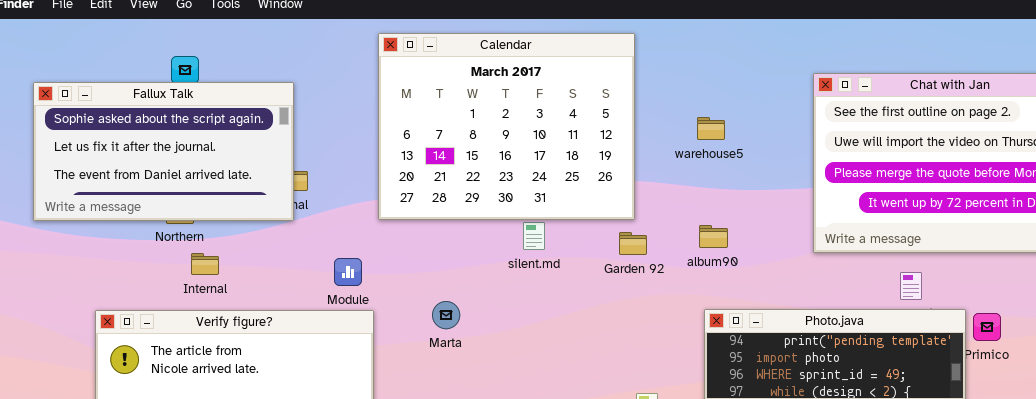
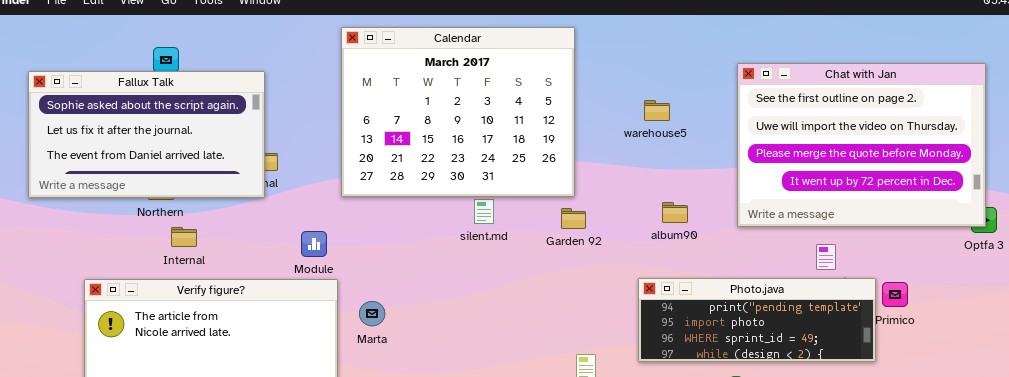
warehouse5: [697,117,725,140] -> [644,100,670,121], moved
album90: [699,225,728,248] -> [662,202,688,223], moved
Marta: [432,301,460,329] -> [359,301,385,326], moved

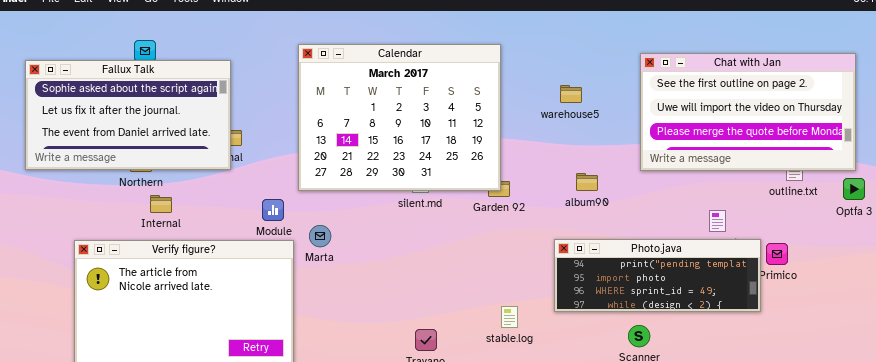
Calendar: [341,27,575,197] -> [298,44,501,191], moved
Chat with Jan: [737,63,986,227] -> [640,53,856,171], resized
Marta: [359,301,385,326] -> [309,225,331,247], moved

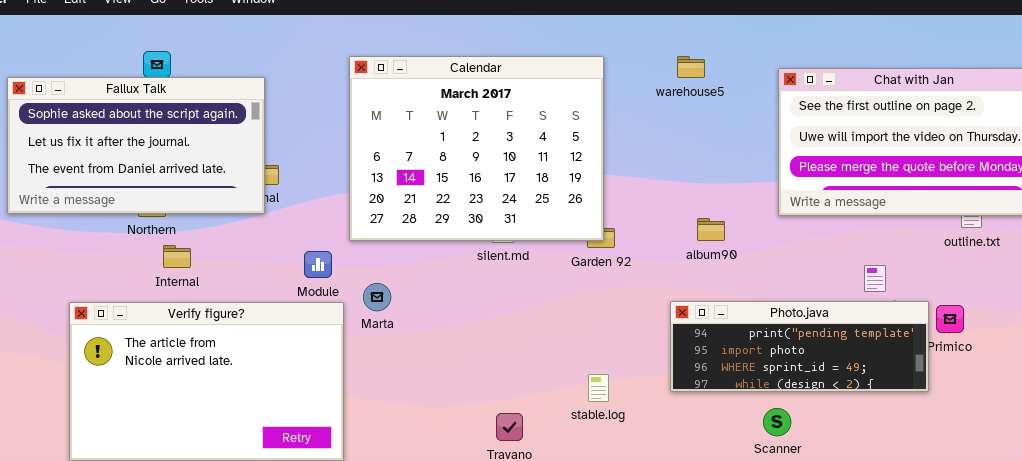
warehouse5: [560,85,582,103] -> [677,56,705,78], moved
stable.log: [501,306,518,328] -> [588,374,609,402], moved

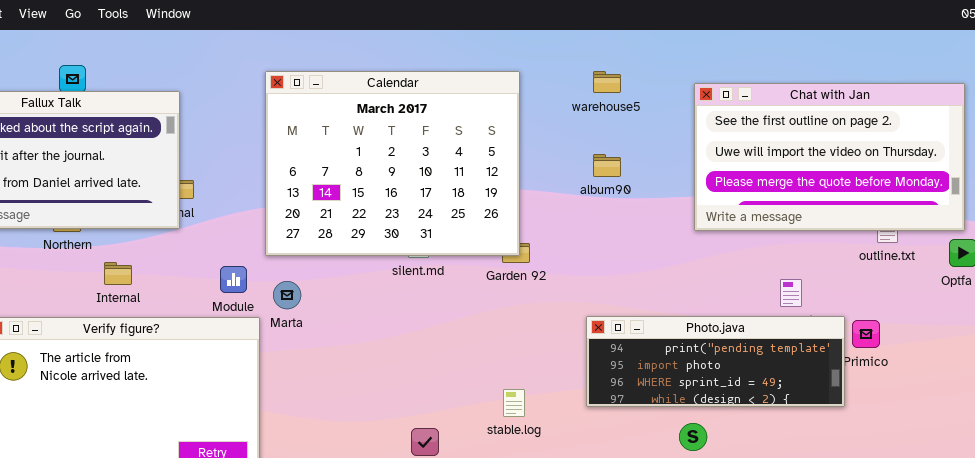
album90: [697,218,725,241] -> [593,154,621,177], moved
Internal: [163,245,191,268] -> [104,262,132,285], moved
Marta: [363,283,391,311] -> [273,281,301,309], moved

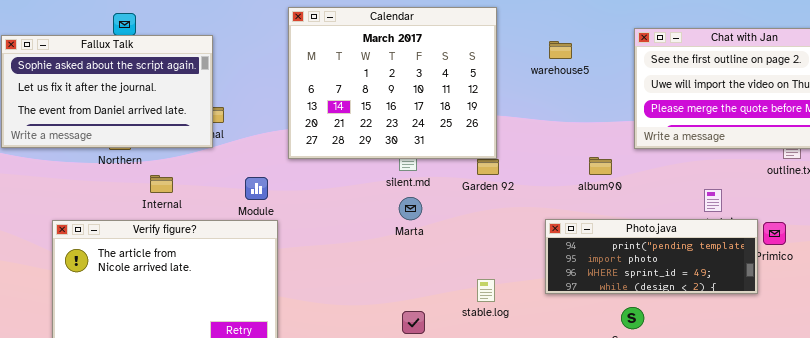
Calendar: [265,71,520,256] -> [288,7,497,159], moved
warehouse5: [593,71,621,93] -> [549,41,572,59], moved
album90: [593,154,621,177] -> [589,157,612,175], moved
Marta: [273,281,301,309] -> [399,197,422,220], moved

